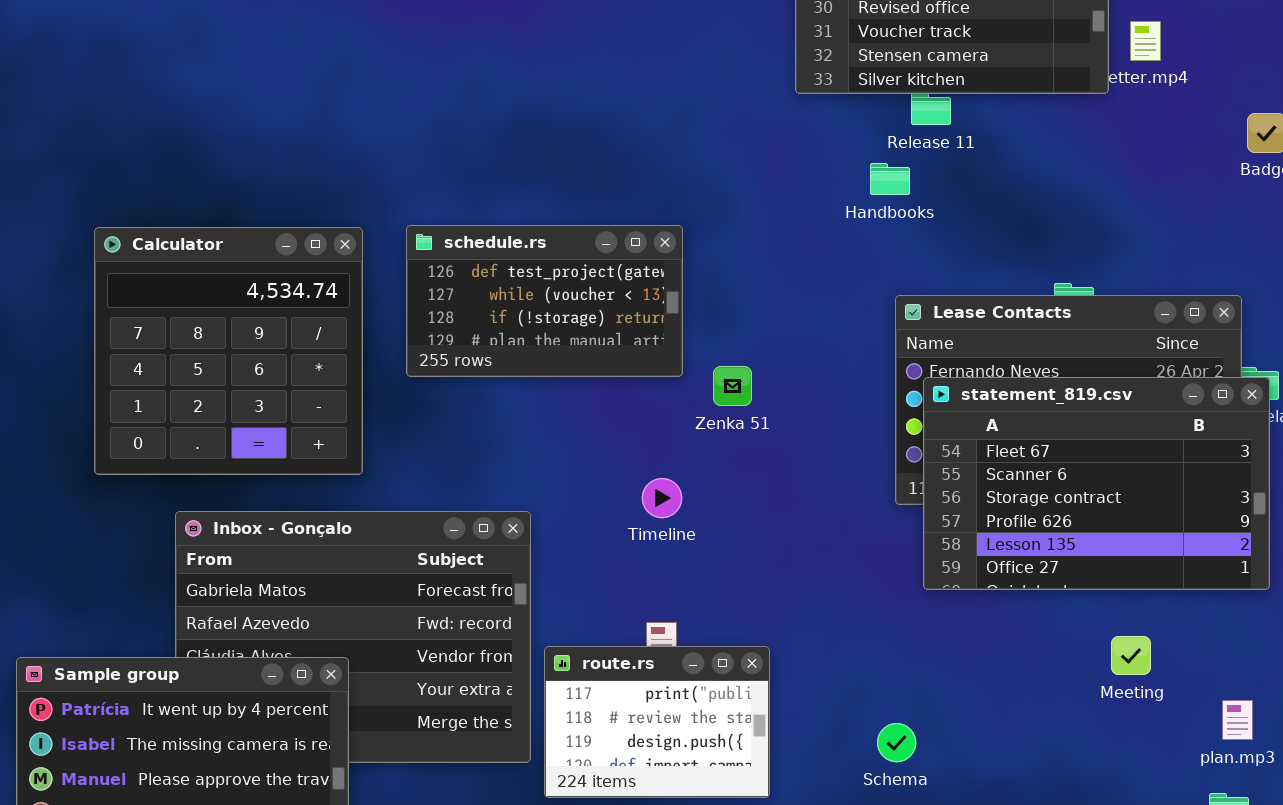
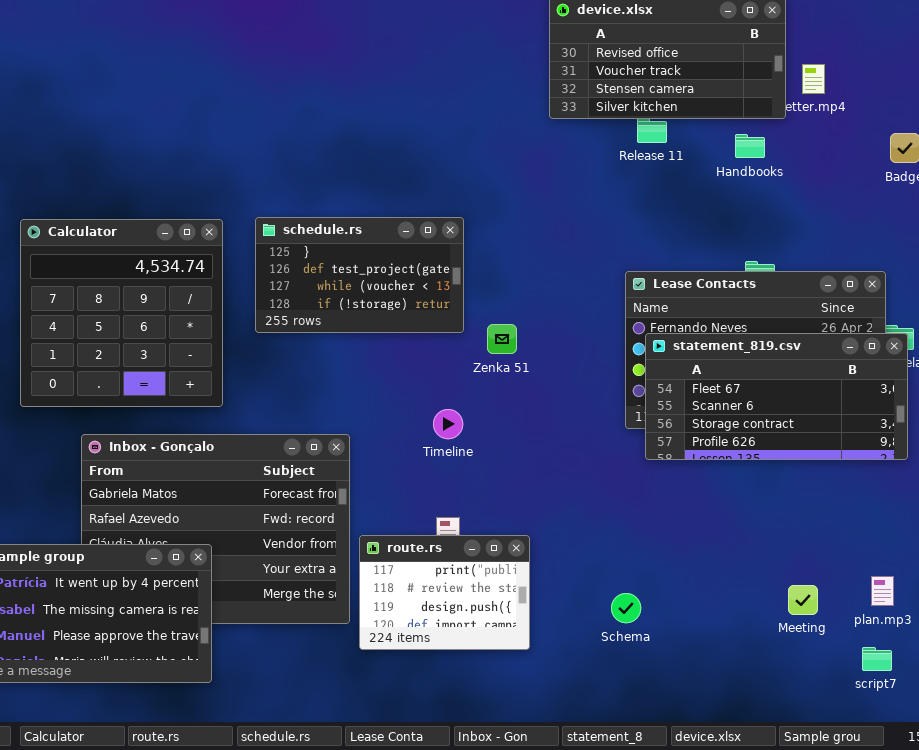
Handbooks: [870,163,910,195] -> [735,134,765,158], moved
schedule.rs: [406,225,683,377] -> [255,217,464,333], scrolled up 1 row
statement_819.csv: [923,377,1270,590] -> [645,333,908,460], resized
Meeting: [1111,636,1151,675] -> [788,585,818,615], moved

